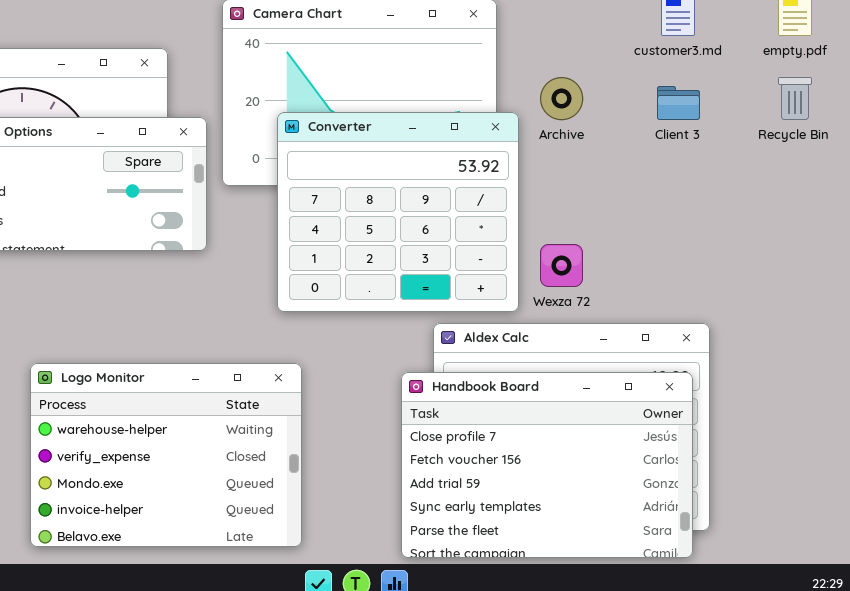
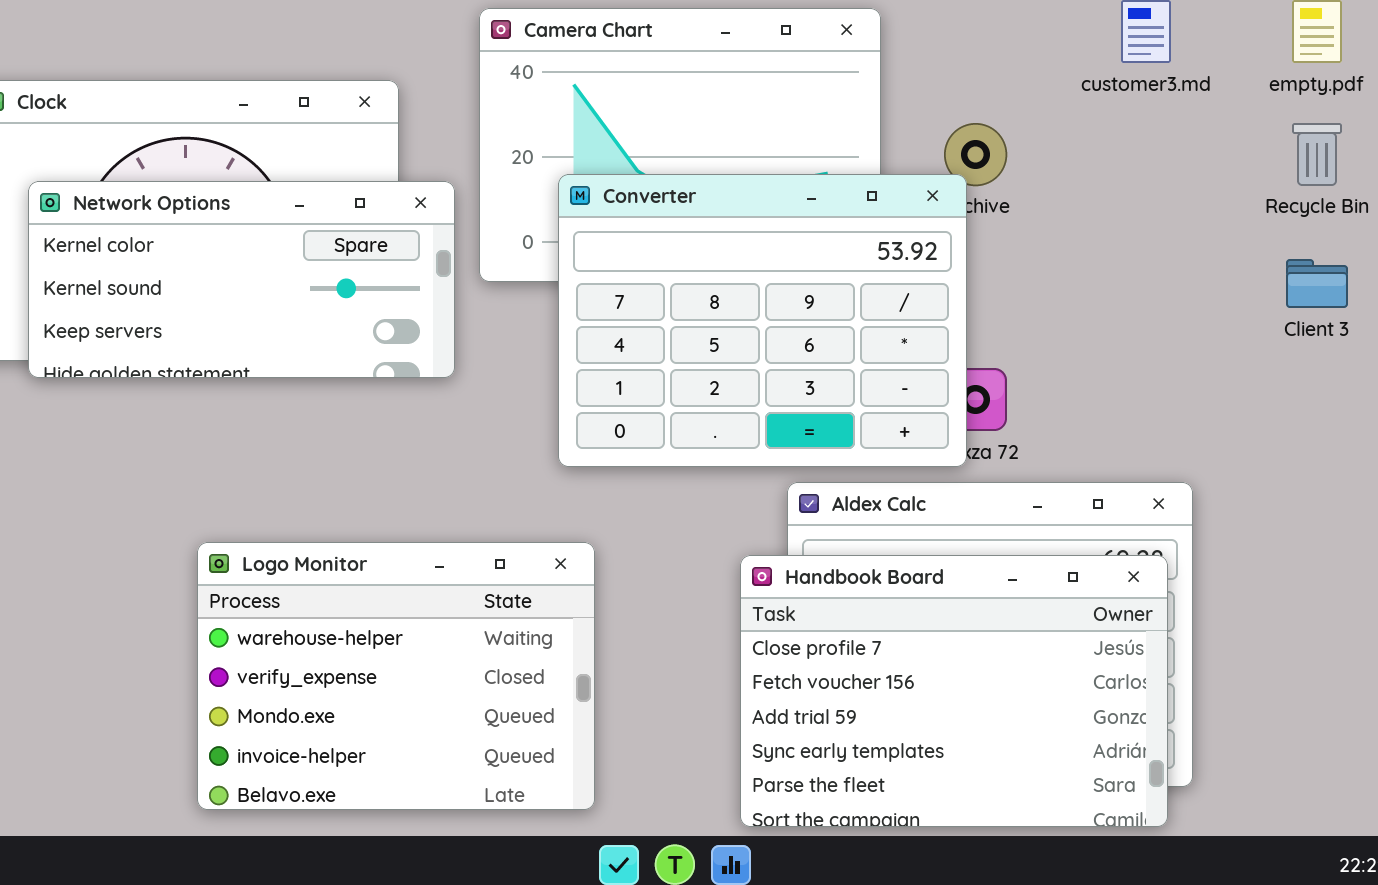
Client 3: [657,86,700,120] -> [1286,259,1348,308], moved
Converter: [277,112,519,312] -> [558,174,967,467], resized

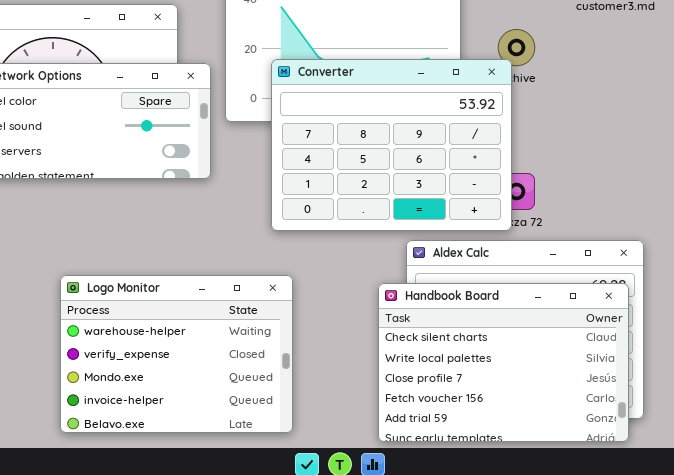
Handbook Board: [740,555,1168,827] -> [378,283,629,442], scrolled up 2 rows

